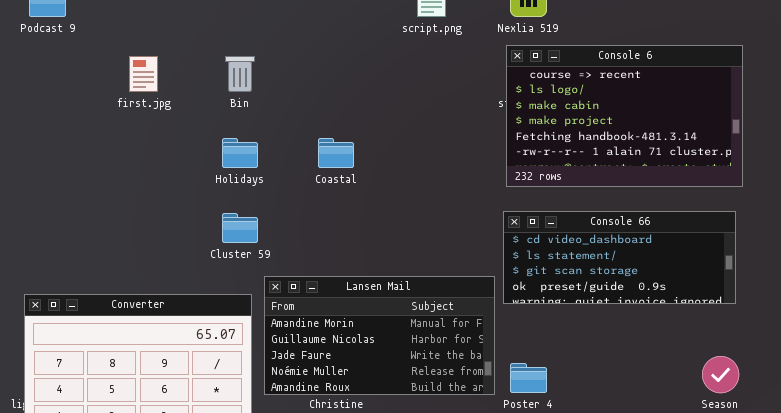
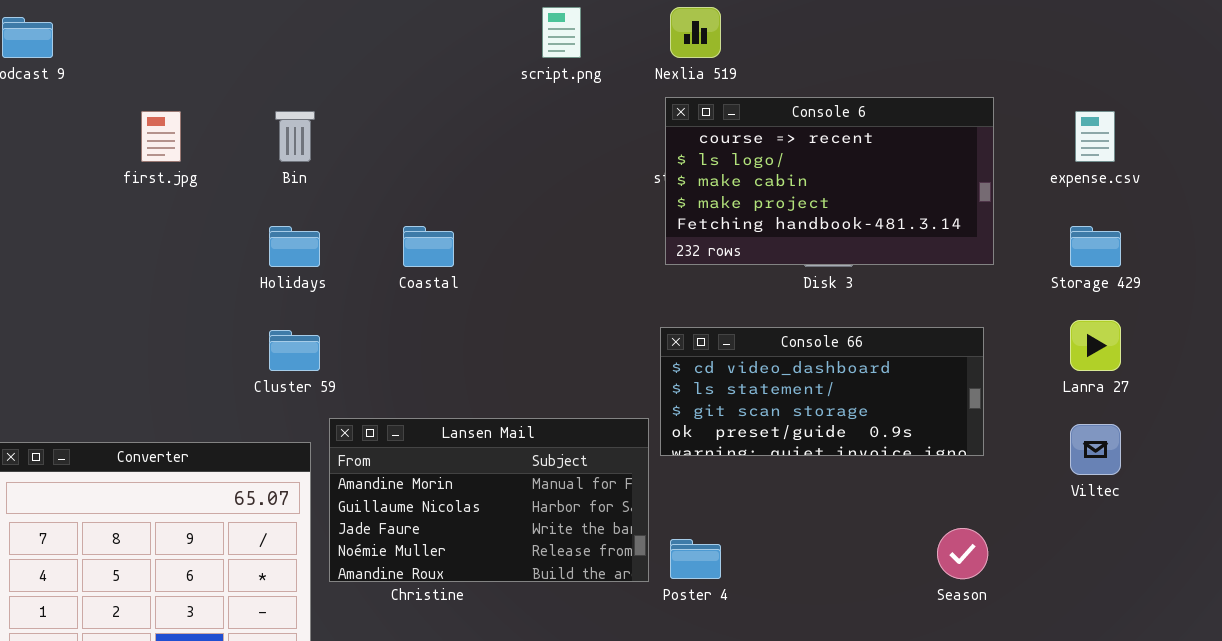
Console 6: [506,45,743,187] -> [665,97,994,265], resized

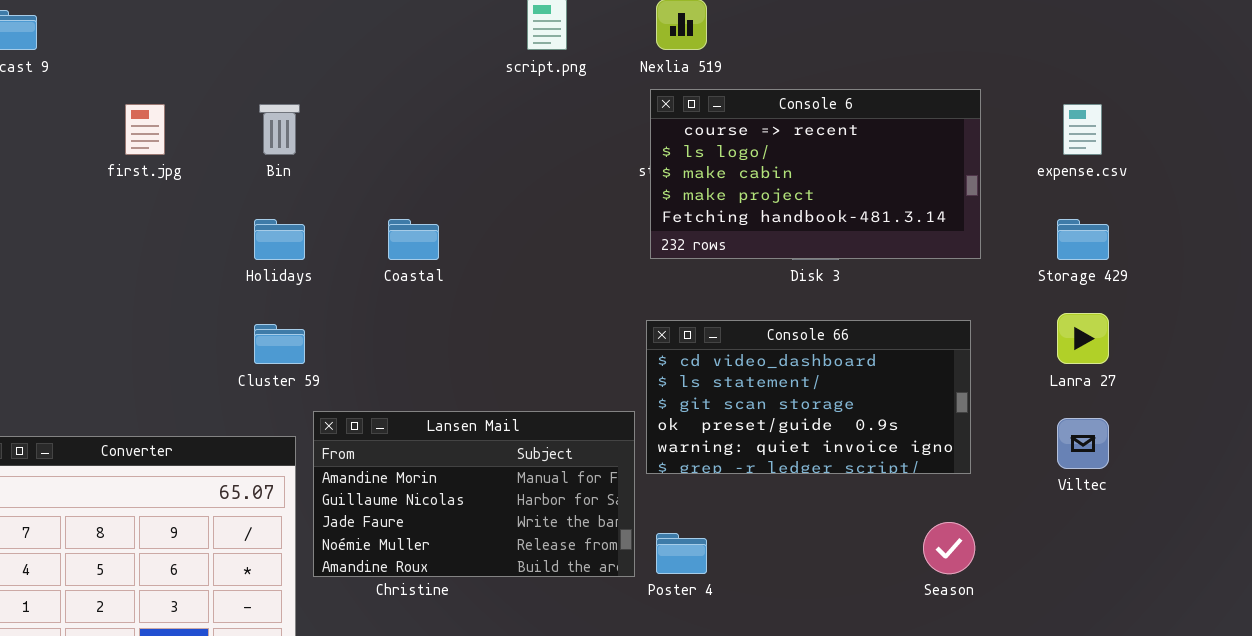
Console 66: [660,327,984,456] -> [646,320,971,474], resized

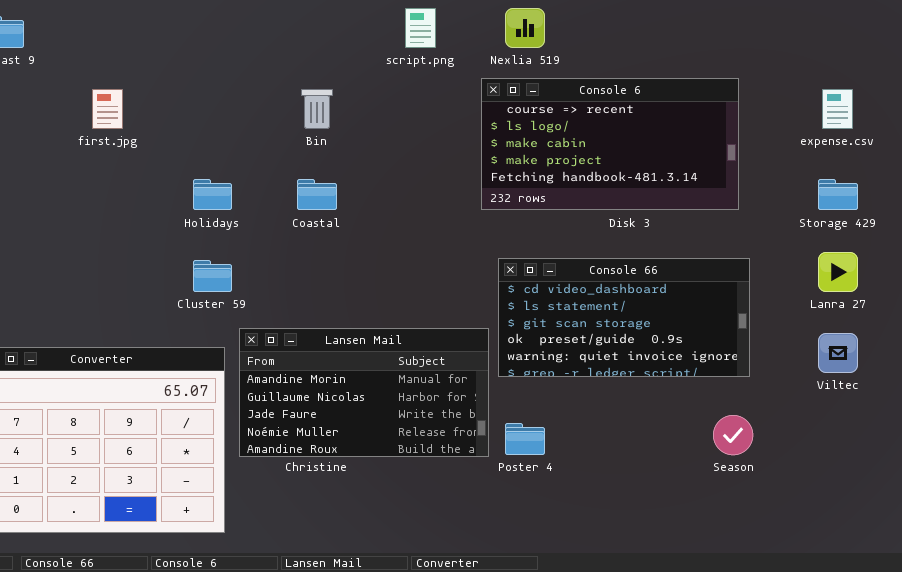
Console 6: [650,89,981,259] -> [481,78,739,210], moved
Bin: [259,104,300,155] -> [301,89,333,129], moved

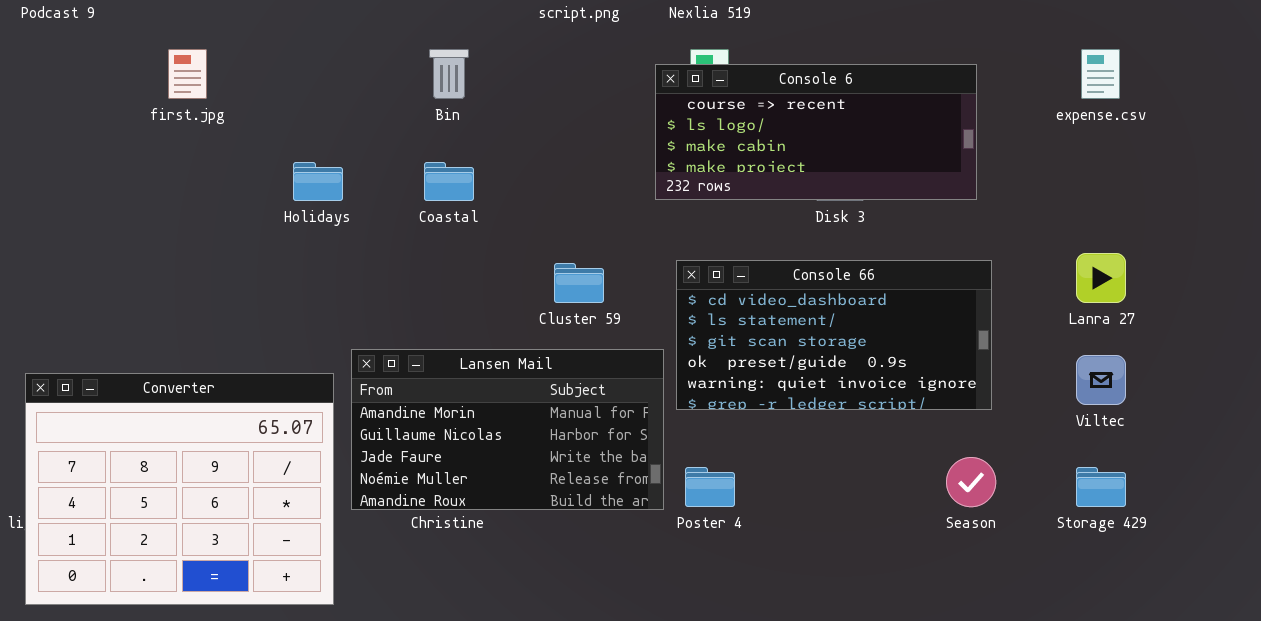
Console 6: [481,78,739,210] -> [655,64,977,200], resized
Storage 429: [818,179,858,210] -> [1076,467,1126,507], moved
Cluster 59: [193,260,232,292] -> [554,263,604,303], moved

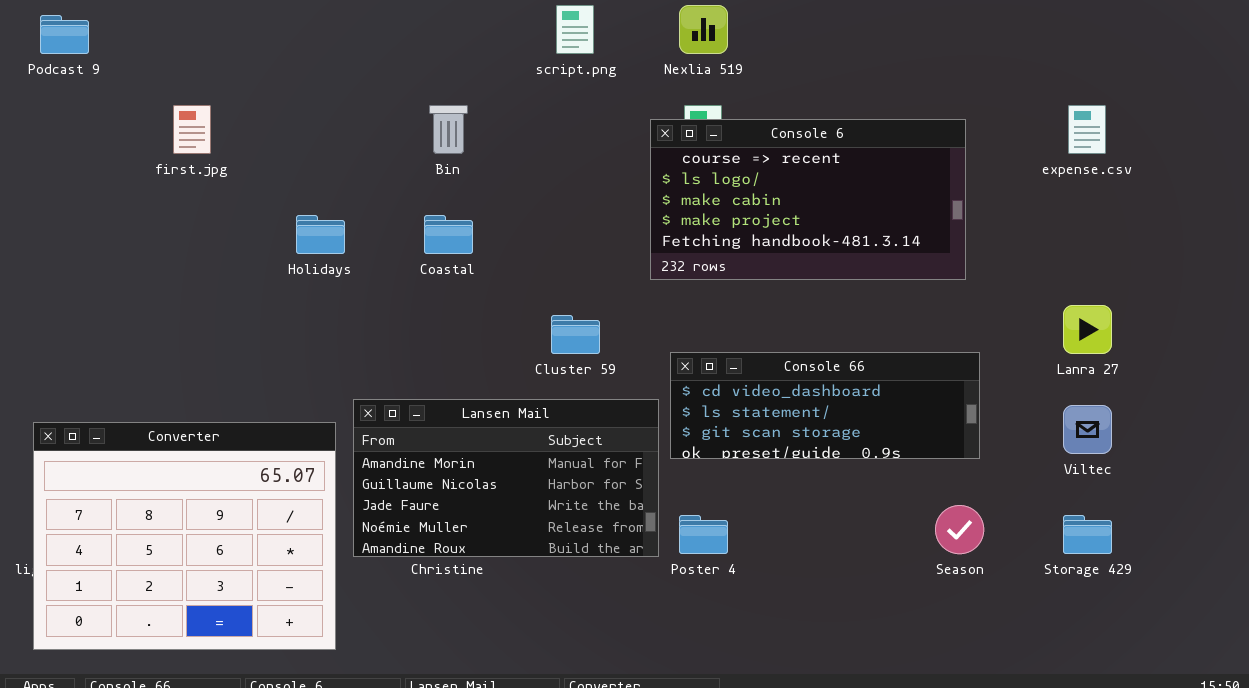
Console 6: [655,64,977,200] -> [650,119,966,280], resized
Console 66: [676,260,992,410] -> [670,352,980,459], resized

